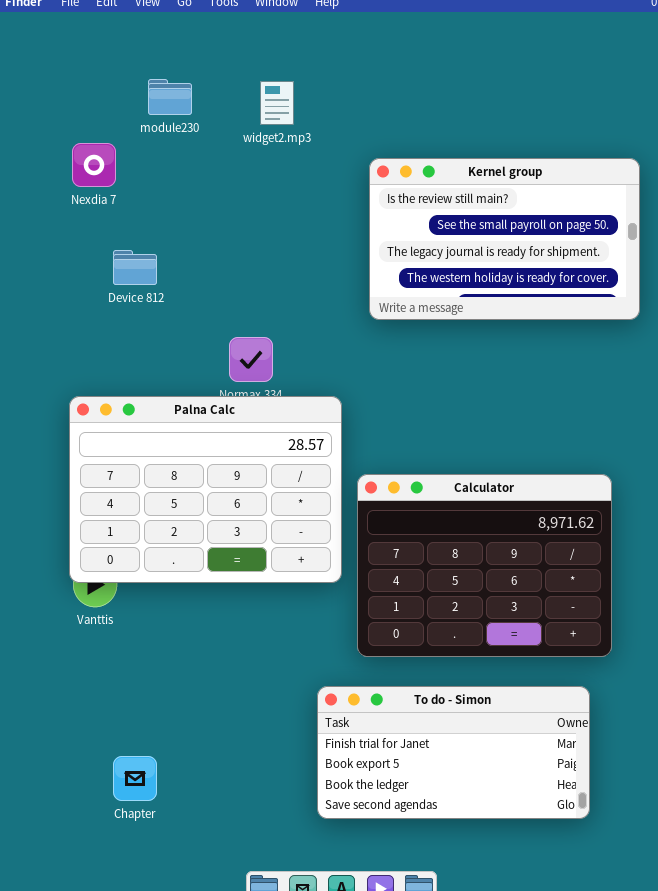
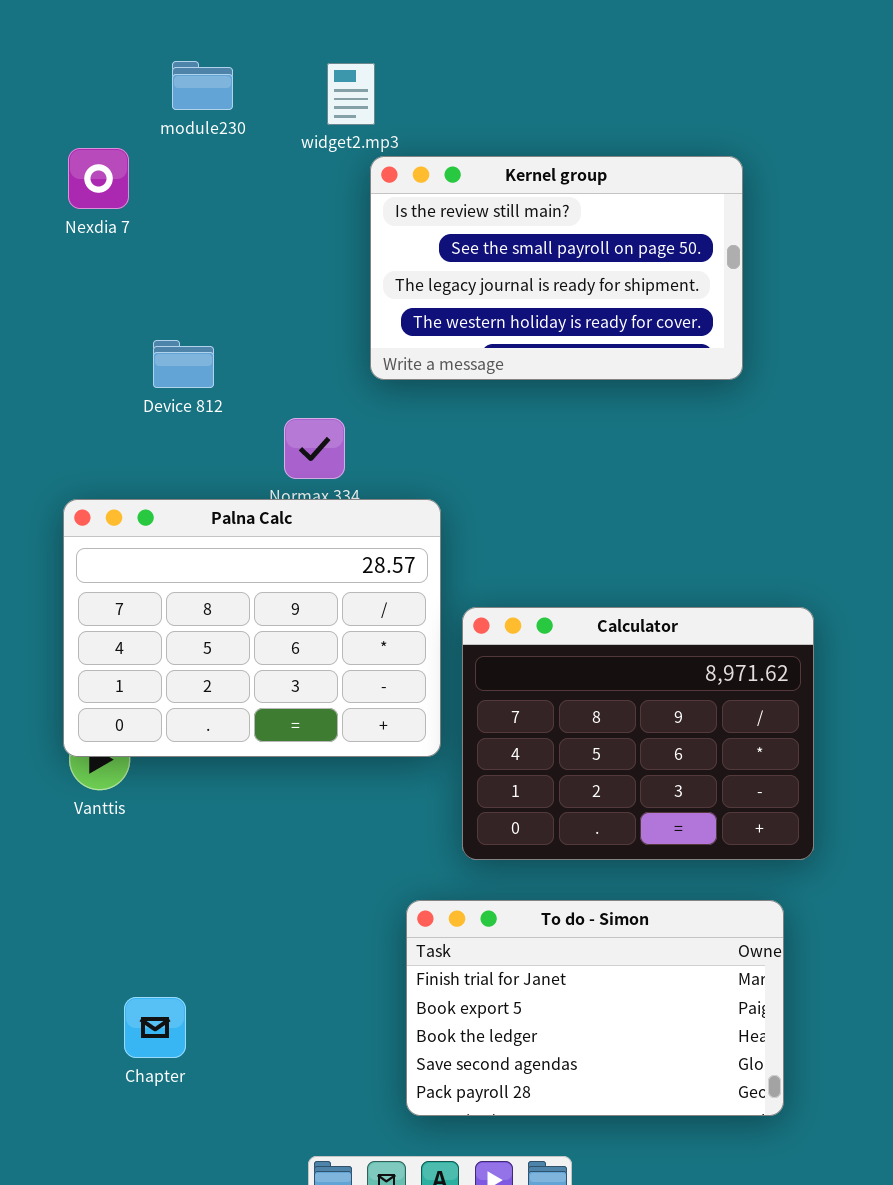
Kernel group: [369,158,640,320] -> [370,156,743,380], moved
Device 812: [113,250,157,285] -> [153,340,214,388], moved
To do - Simon: [317,686,590,819] -> [406,900,784,1116], resized

